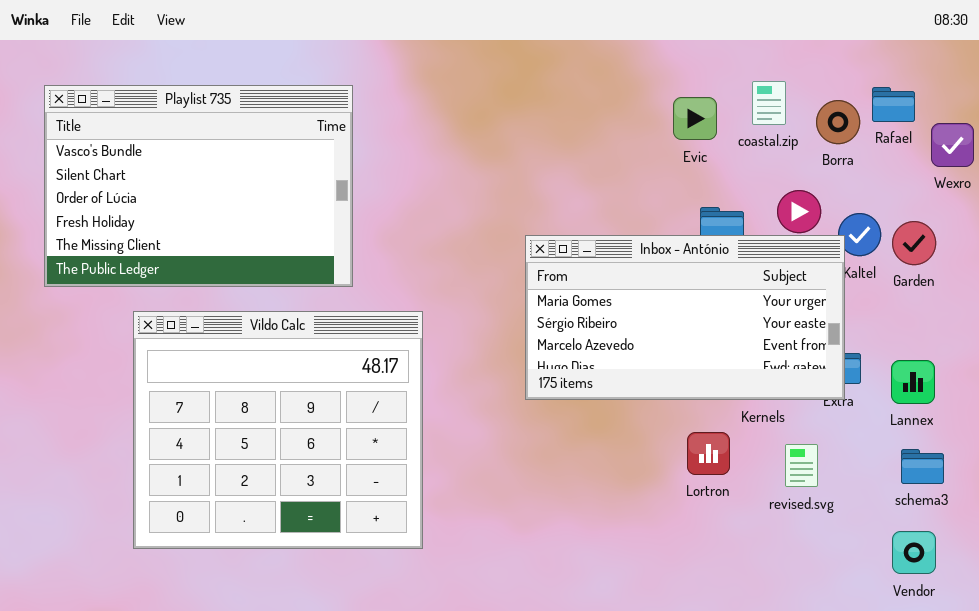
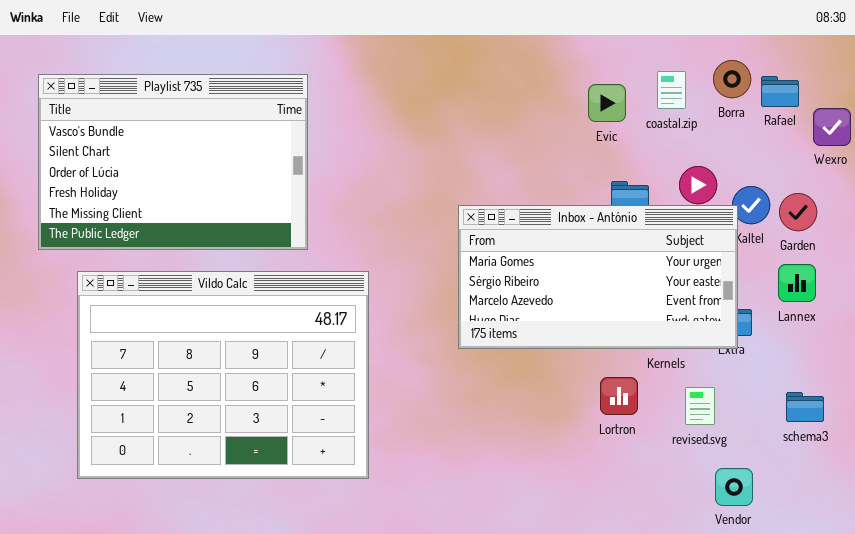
Borra: [816,100,860,144] -> [713,60,751,98], moved
Vildo Calc: [133,311,423,549] -> [77,271,369,479], resized
Lannex: [891,360,935,404] -> [778,264,816,302], moved
Vendor: [892,531,936,574] -> [715,468,753,506], moved

